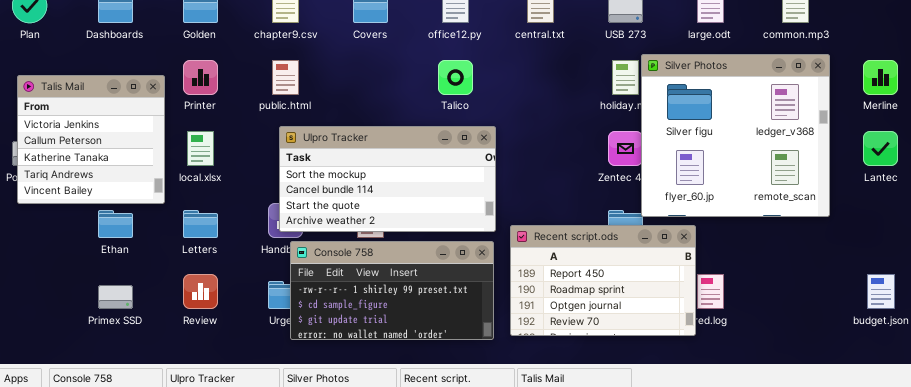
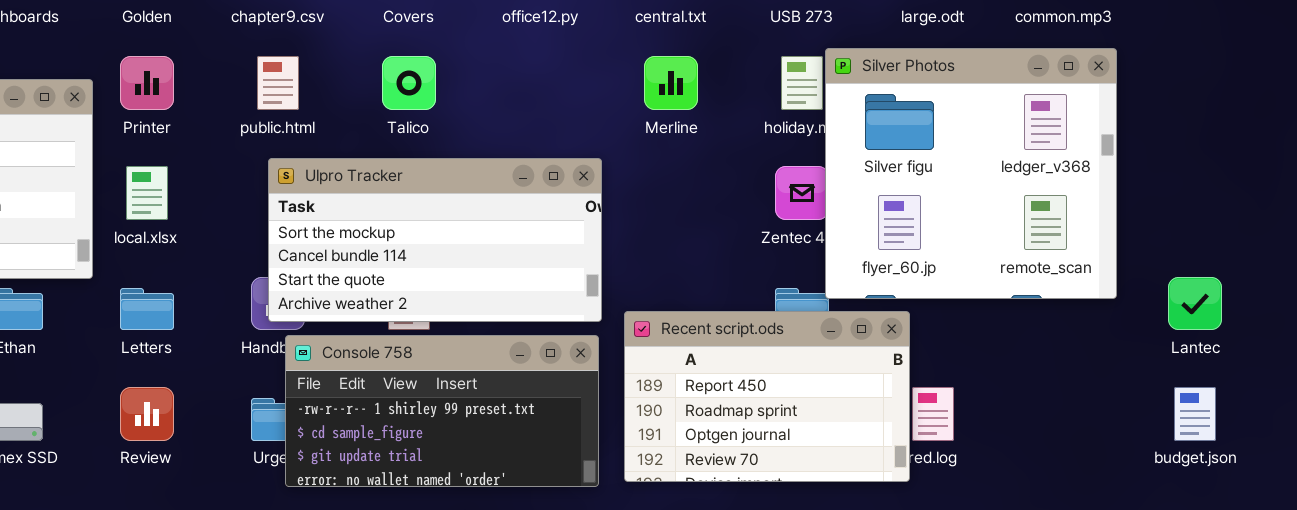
Talico: [438,60,473,95] -> [382,56,436,110], moved
Merline: [863,60,898,95] -> [644,56,698,110], moved
Lantec: [863,131,898,166] -> [1168,277,1222,330], moved

